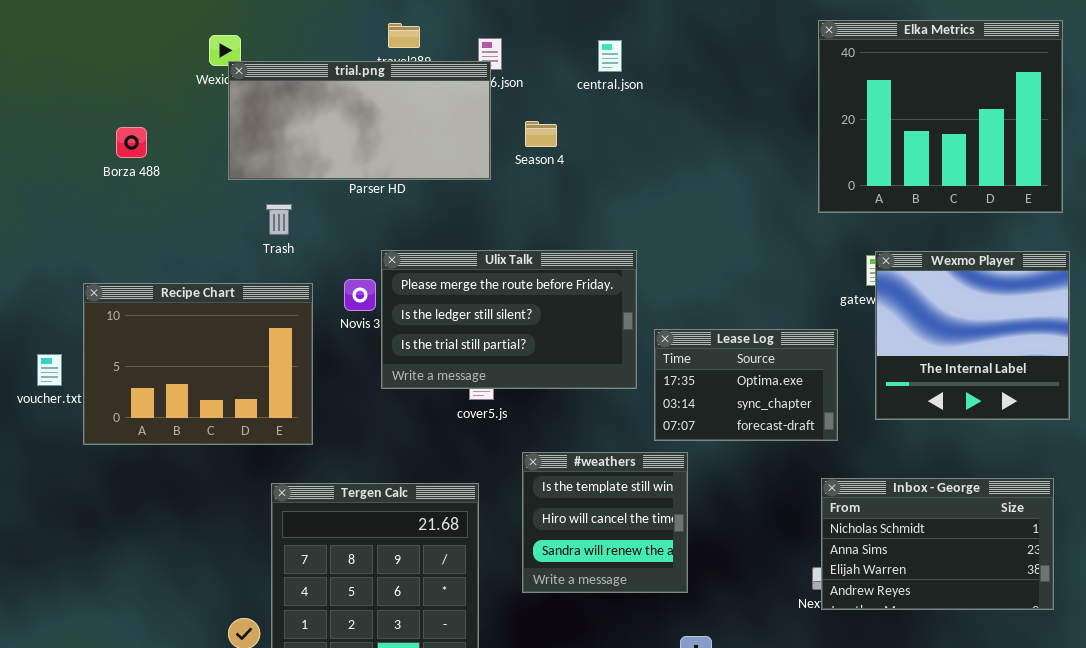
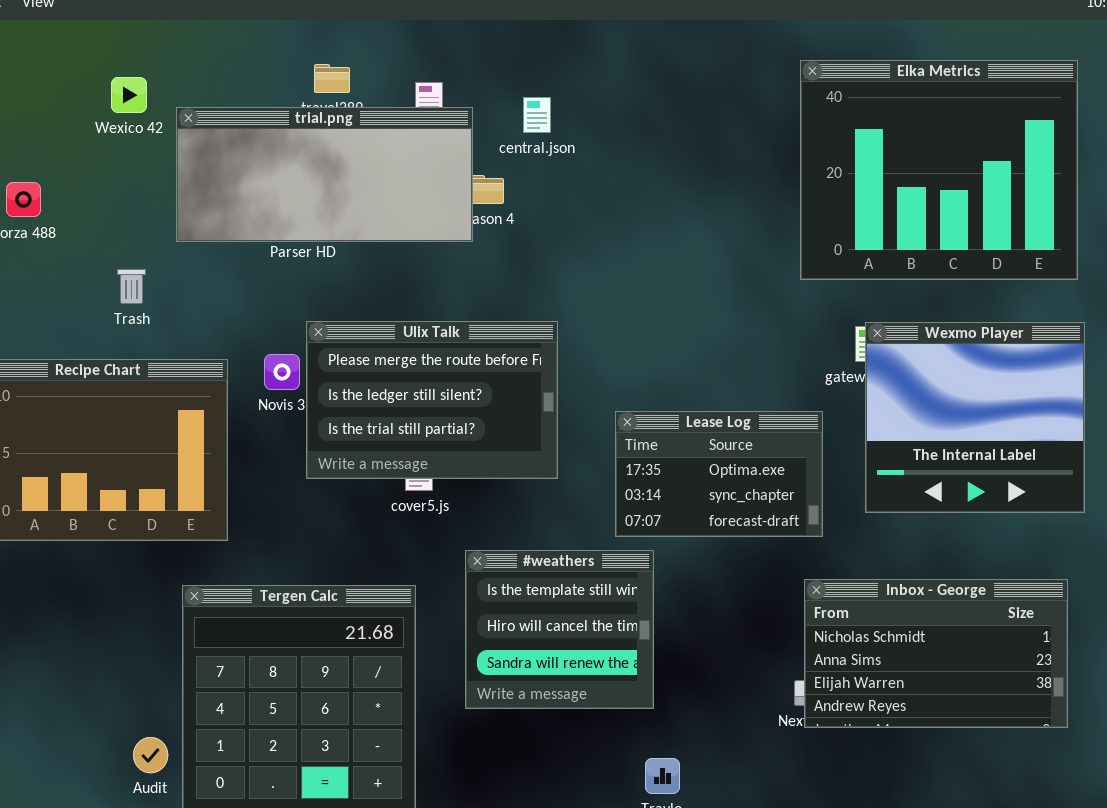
central.json: [598,40,622,72] -> [523,97,551,133], moved
trial.png: [228,61,491,180] -> [176,107,473,242], moved
Trash: [266,204,292,235] -> [117,269,146,304], moved
Ulix Talk: [381,250,637,389] -> [306,321,558,479], resized

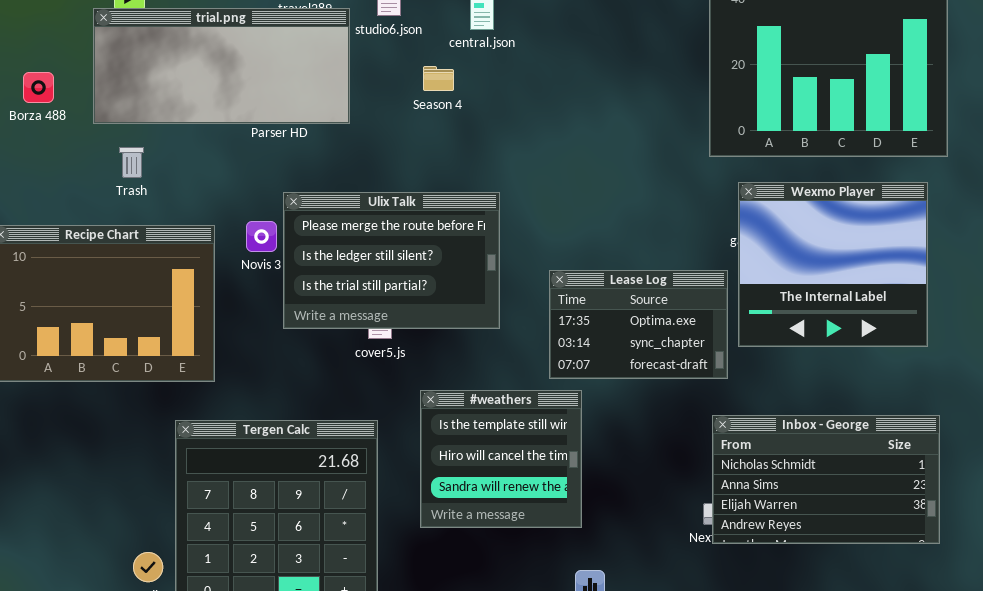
trial.png: [176,107,473,242] -> [93,8,350,124], moved
Wexmo Player: [865,322,1085,513] -> [738,182,928,347], moved

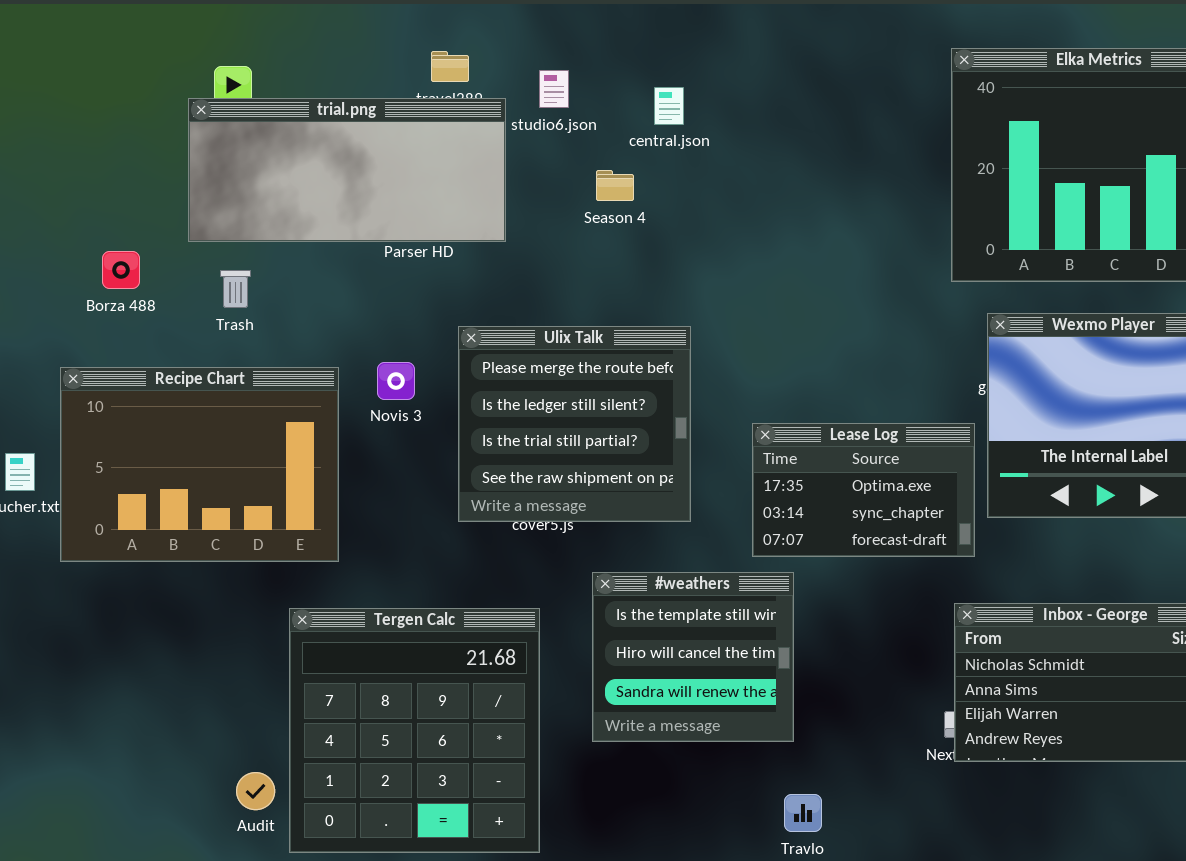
Borza 488: [23,72,54,103] -> [102,251,140,289], moved
Ulix Talk: [283,192,500,329] -> [458,326,691,522], resized

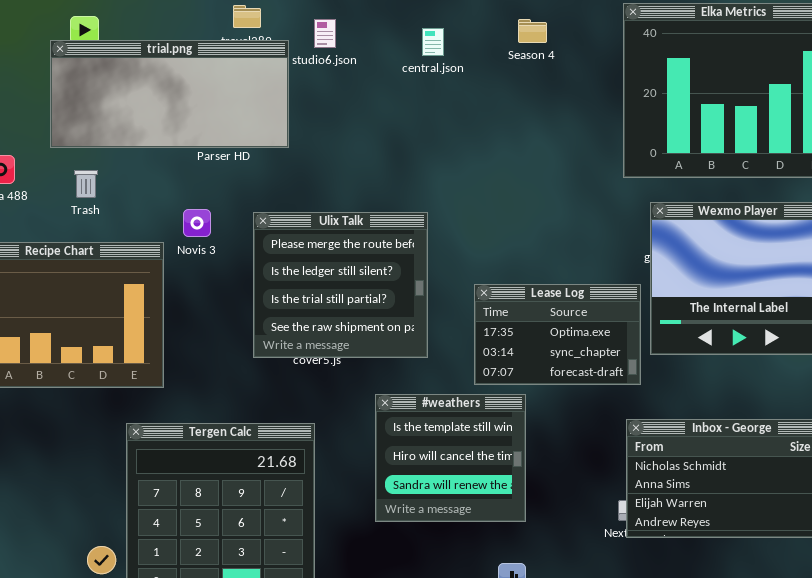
central.json: [654,87,684,125] -> [422,28,444,56], moved
Season 4: [596,170,634,201] -> [518,19,547,43], moved
Novis 3: [377,362,415,400] -> [183,209,211,237], moved
#weathers: [592,572,794,742] -> [375,394,526,522], moved

